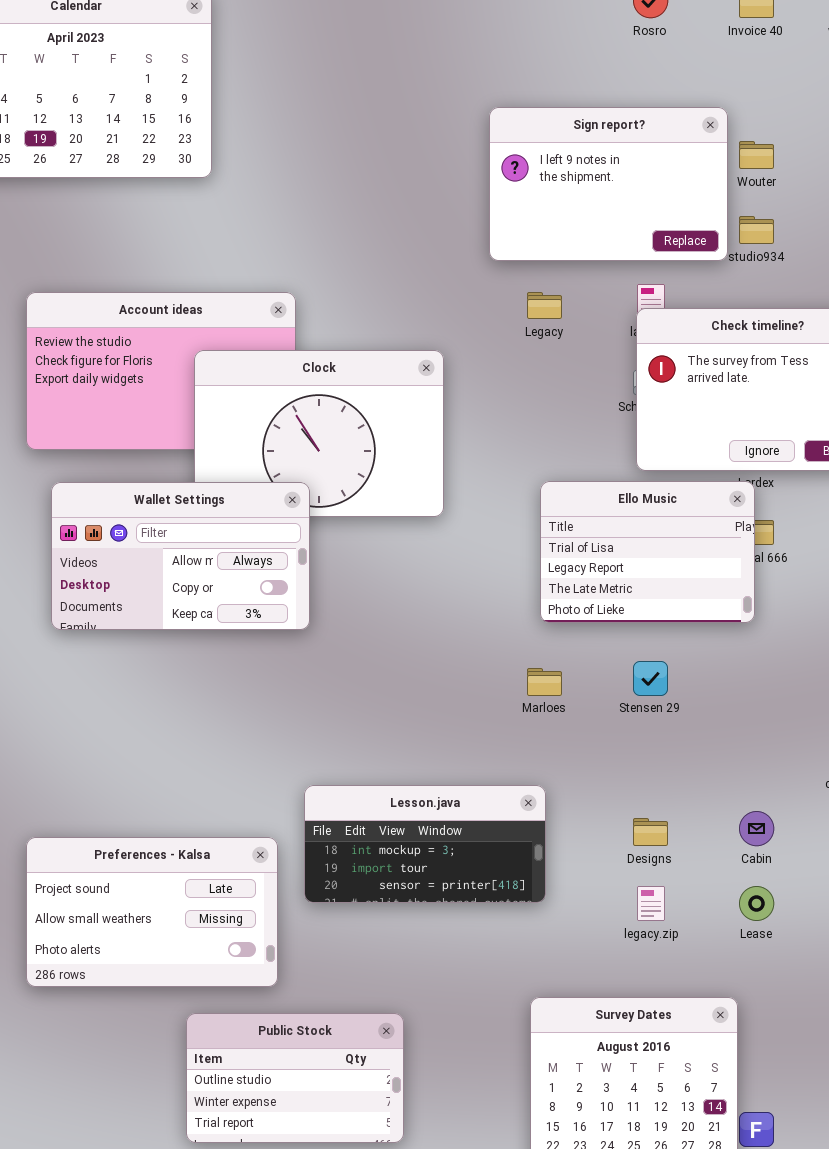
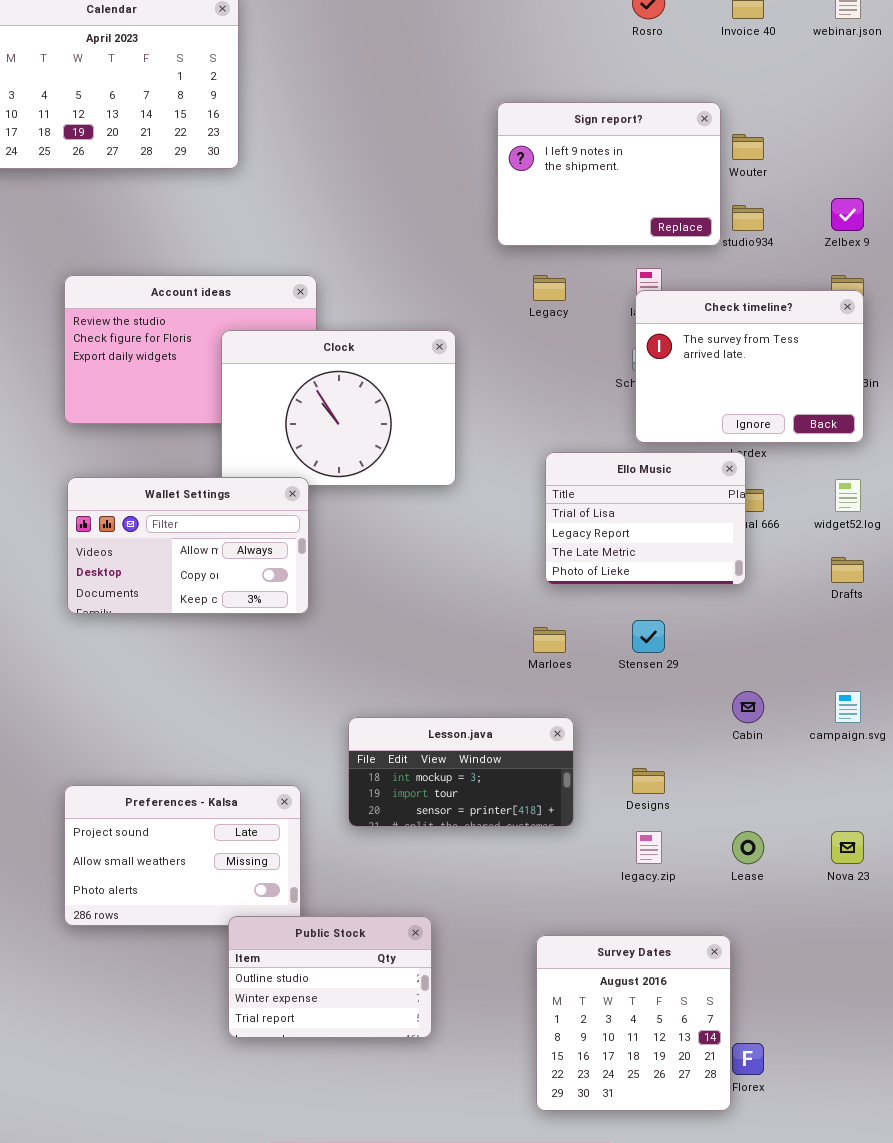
Wallet Settings: [51,482,310,630] -> [67,477,309,614], moved
Lesson.java: [304,785,546,903] -> [348,717,574,827], moved
Cabin: [739,811,774,846] -> [732,691,764,723], moved
Public Stock: [186,1013,404,1143] -> [228,916,432,1038], moved

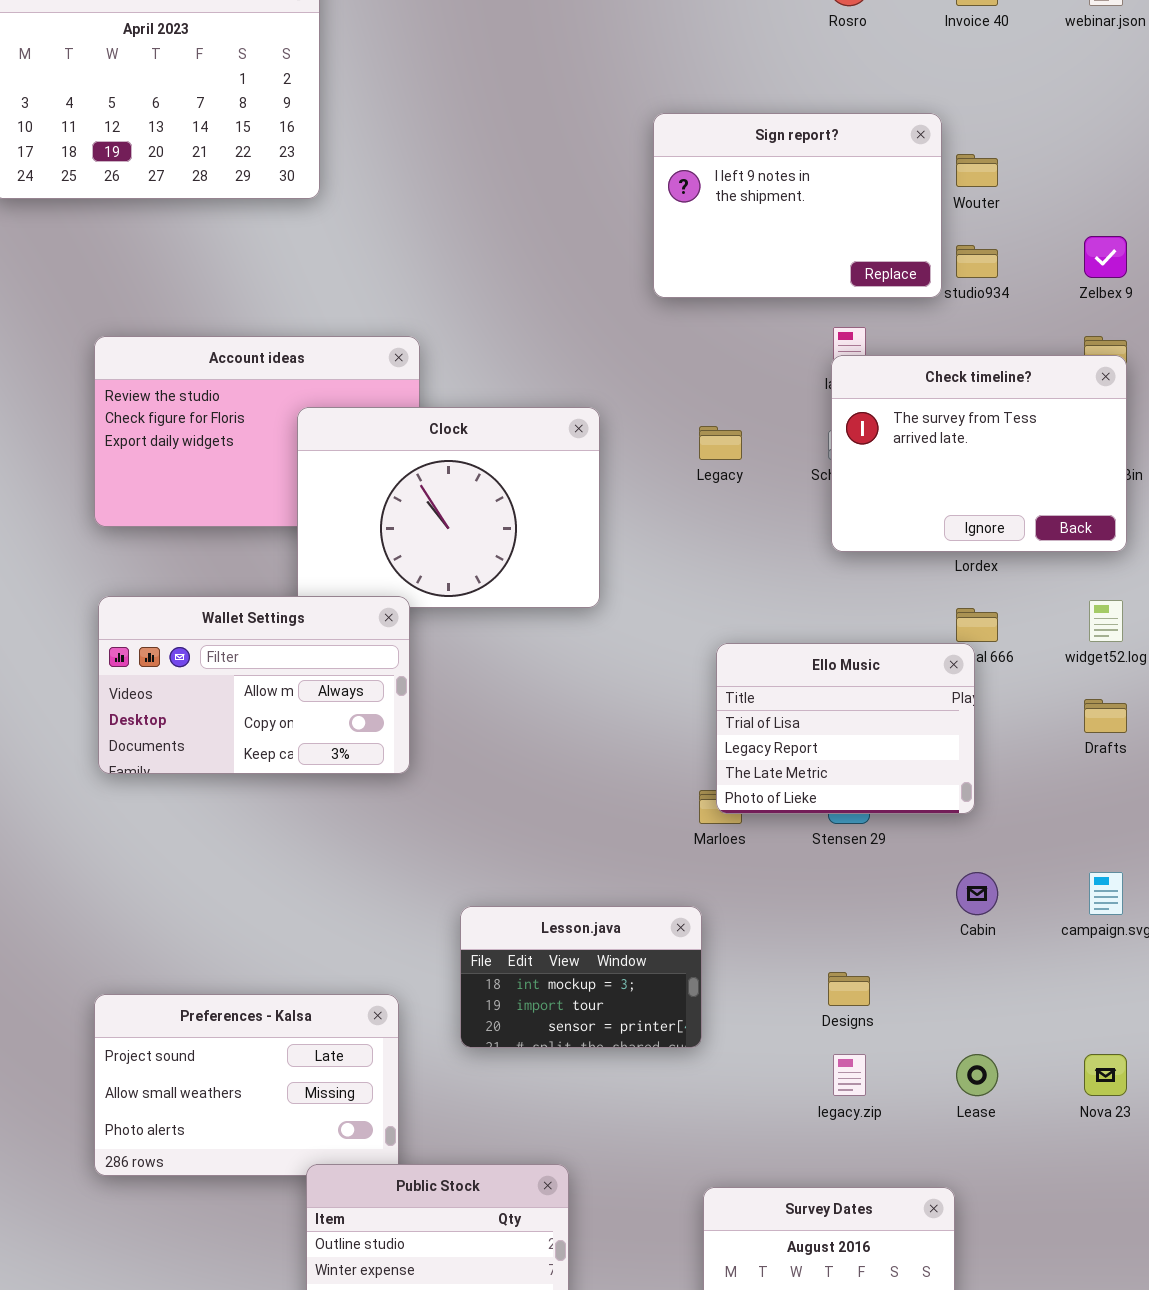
Legacy: [533,275,566,301] -> [699,426,742,460], moved
Ello Music: [545,452,746,585] -> [716,643,975,814], moved
Lesson.java: [348,717,574,827] -> [460,906,702,1048], resized

